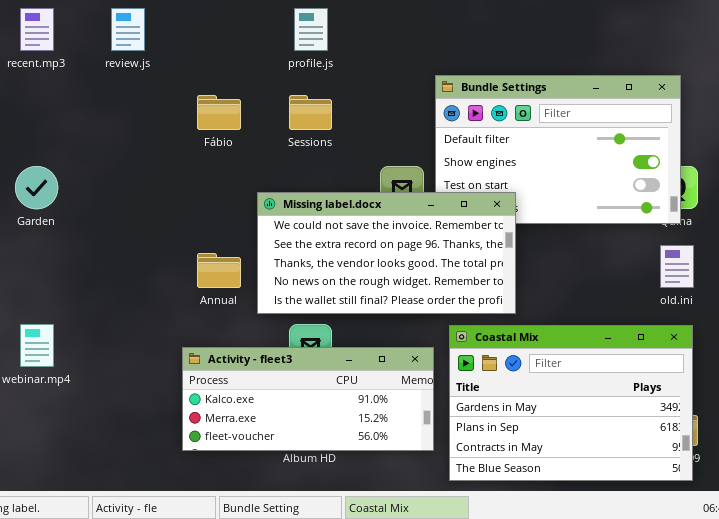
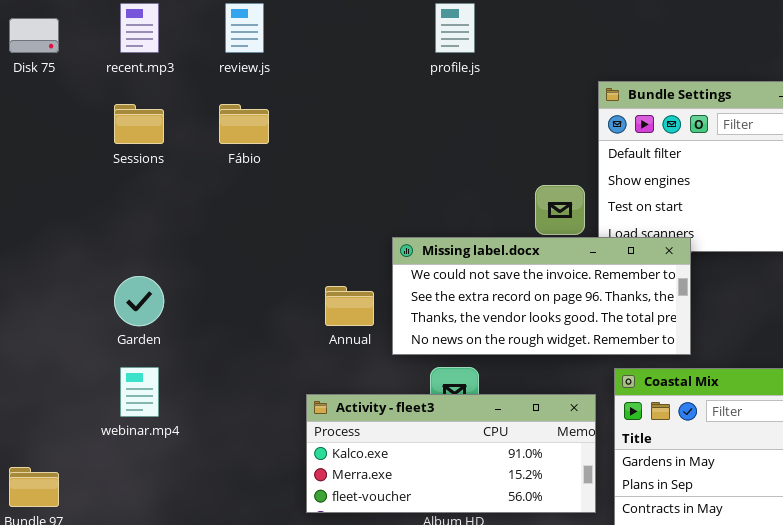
Fábio: [197,95,241,130] -> [219,104,269,144], moved
Sessions: [289,95,332,130] -> [114,104,164,144], moved
Garden: [15,166,58,209] -> [114,276,164,326], moved
Missing label.docx: [257,192,516,314] -> [392,237,691,355], resized

